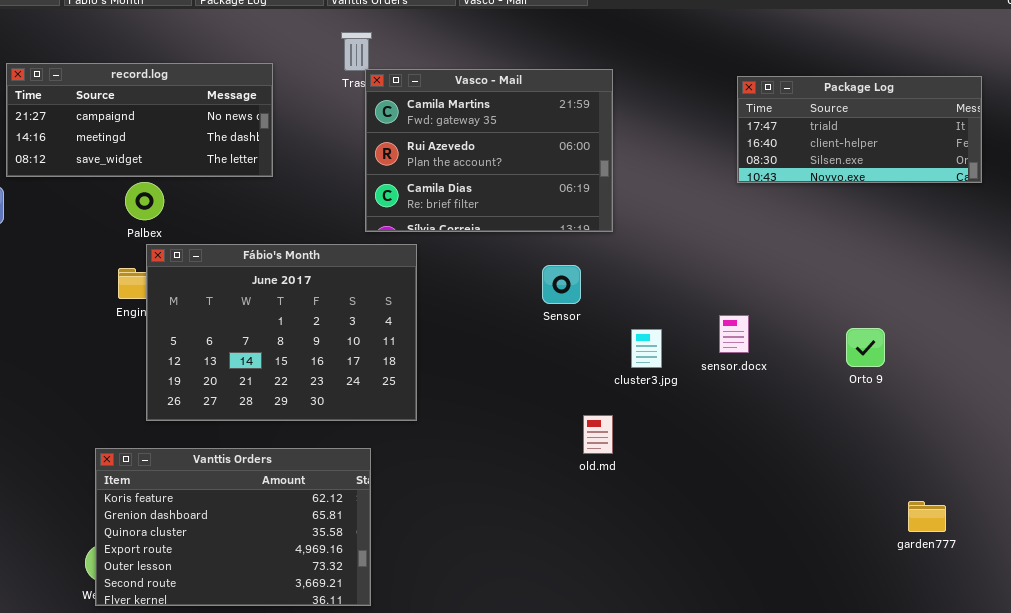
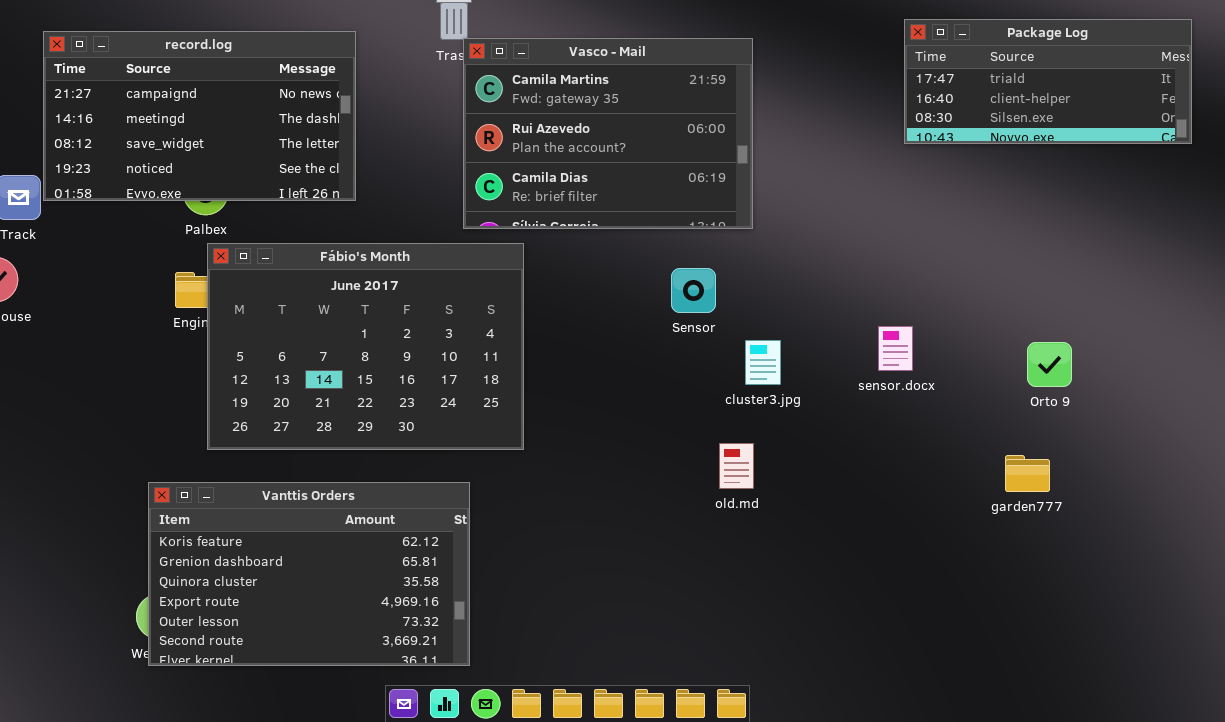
record.log: [6,63,273,177] -> [43,31,356,201], resized
Package Log: [737,76,982,183] -> [904,19,1192,144], moved
cluster3.jpg: [631,329,662,368] -> [745,340,781,385], moved
garden777: [908,501,946,532] -> [1005,455,1050,492], moved

